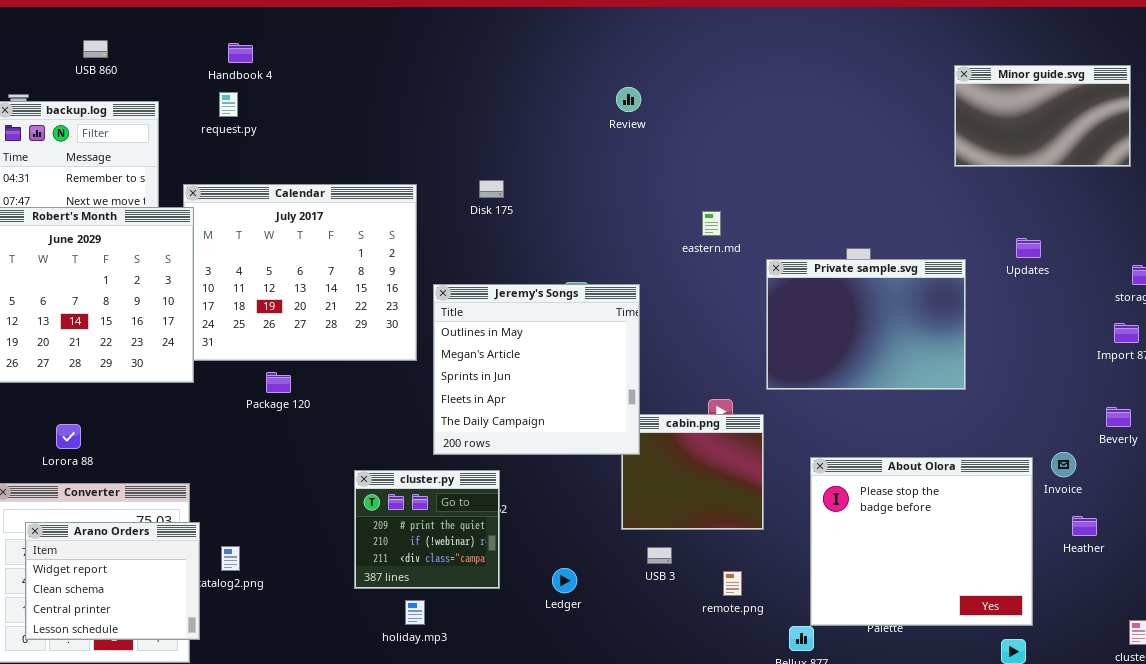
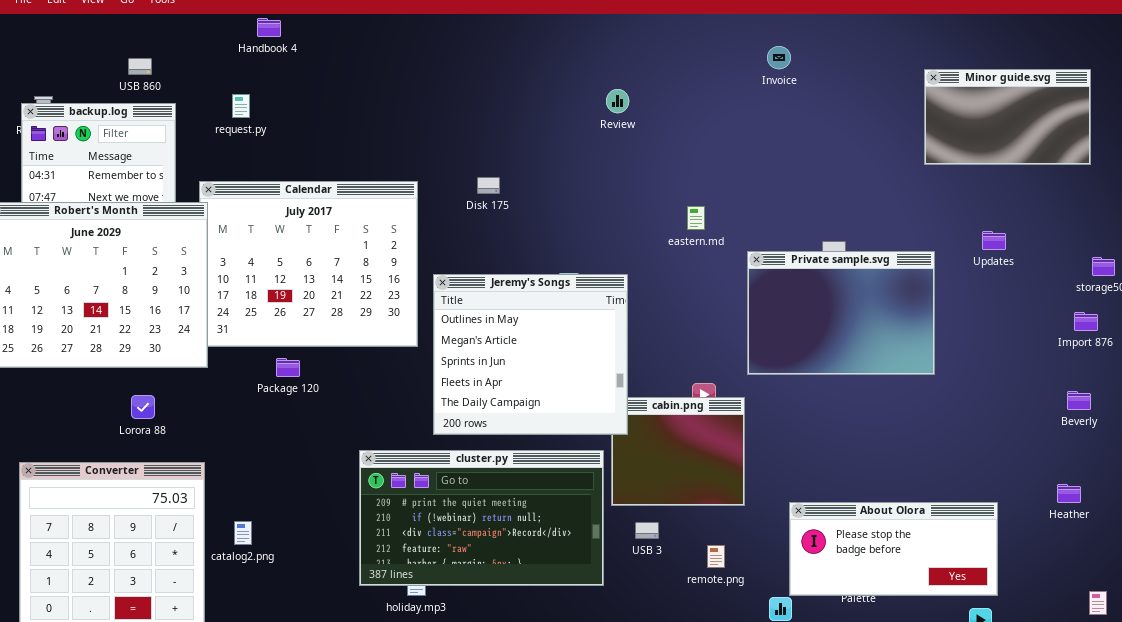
USB 860: [83,40,108,58] -> [128,58,152,75], moved
Handbook 4: [228,43,253,63] -> [257,18,281,37], moved
Lorora 88: [56,424,81,449] -> [131,395,155,419], moved
Invoice: [1051,452,1076,477] -> [767,46,791,69], moved
About Olora: [810,457,1033,626] -> [789,502,998,596], resized
cluster.py: [354,470,500,589] -> [359,450,604,586], resized
Heather: [1072,516,1097,536] -> [1057,484,1081,503], moved
Arano Orders: [25,522,200,640] -> none, closed

